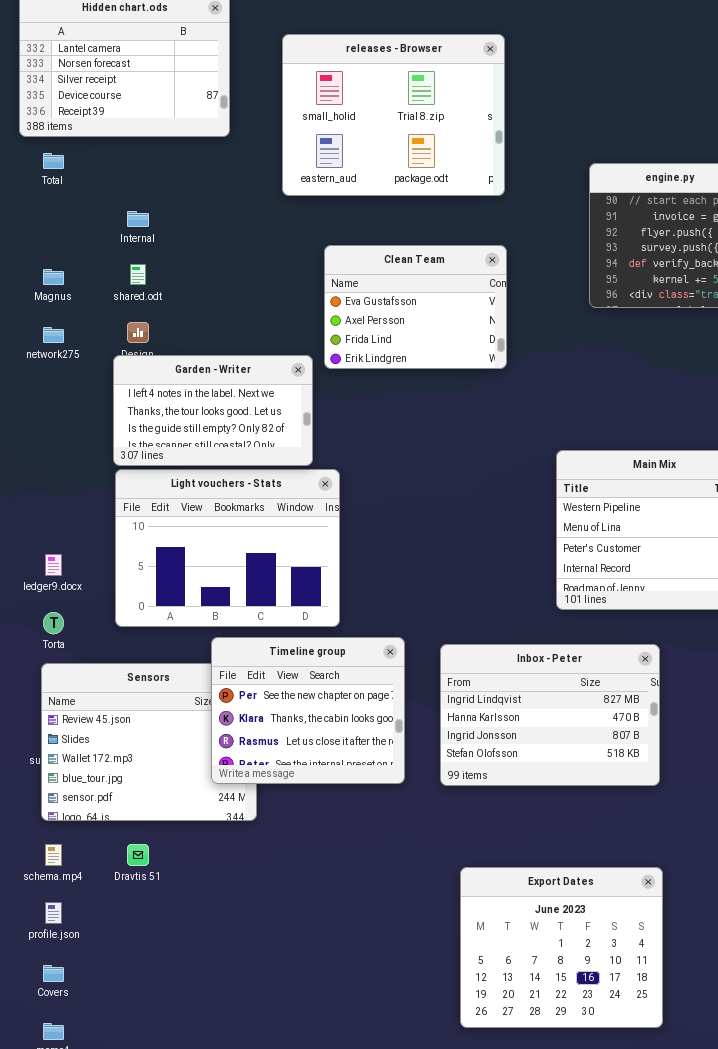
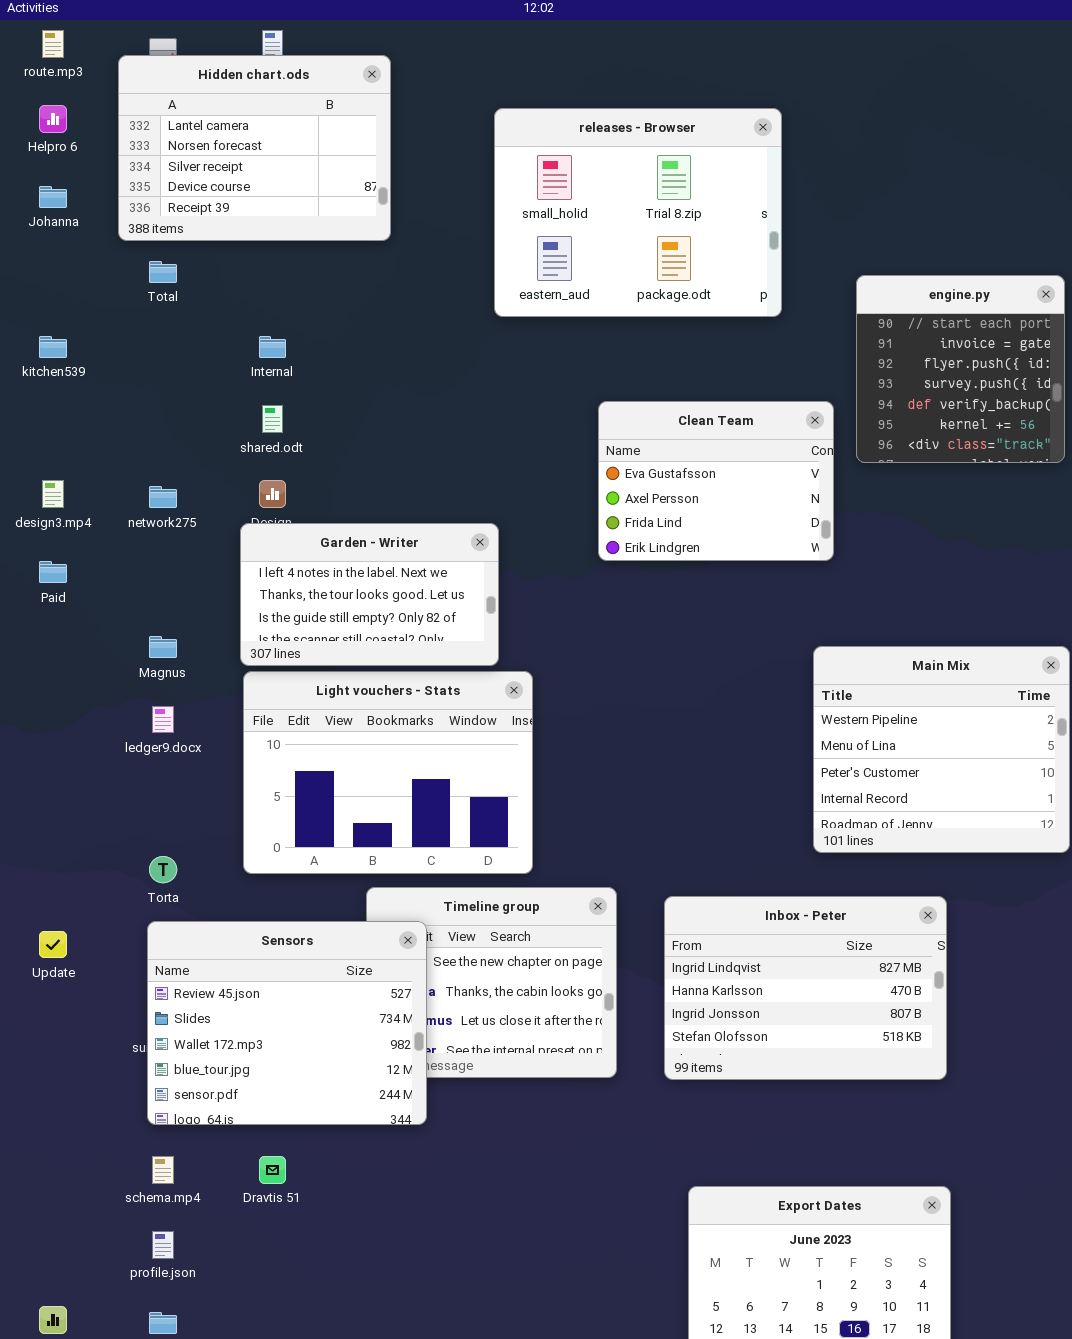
releases - Browser: [282,34,505,196] -> [494,108,782,317], moved
Clean Team: [324,245,507,369] -> [598,401,834,561], moved
Magnus: [43,269,64,285] -> [149,636,177,658], moved
ledger9.docx: [45,554,62,576] -> [152,706,174,733], moved
Sensors: [41,663,257,821] -> [147,921,427,1125], raised

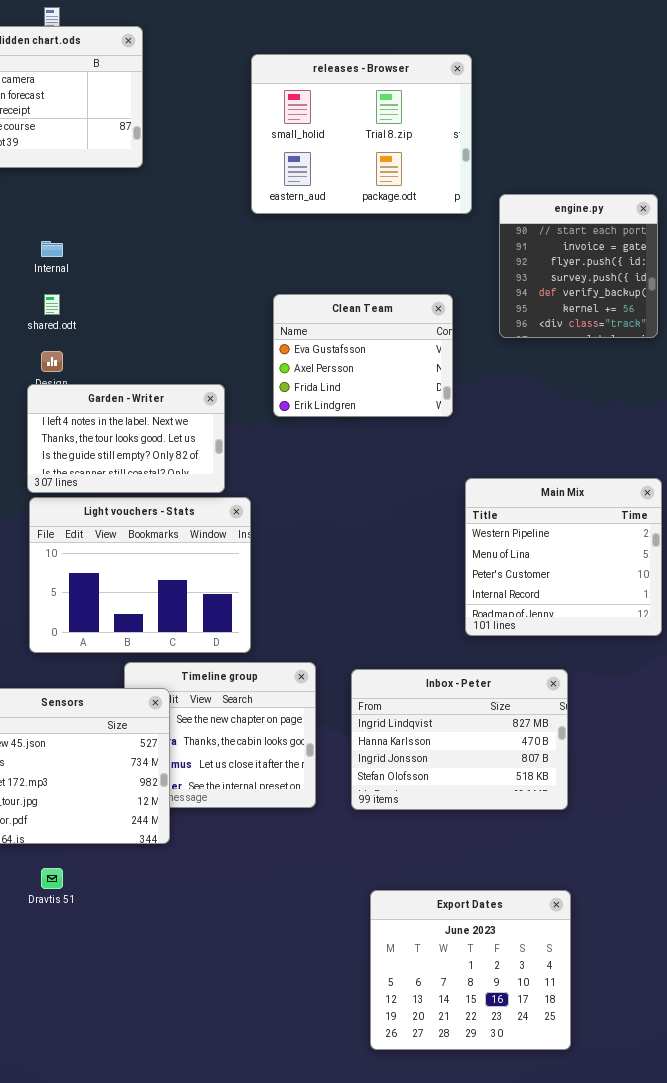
releases - Browser: [494,108,782,317] -> [251,54,472,214], moved
Clean Team: [598,401,834,561] -> [273,294,453,417], moved

